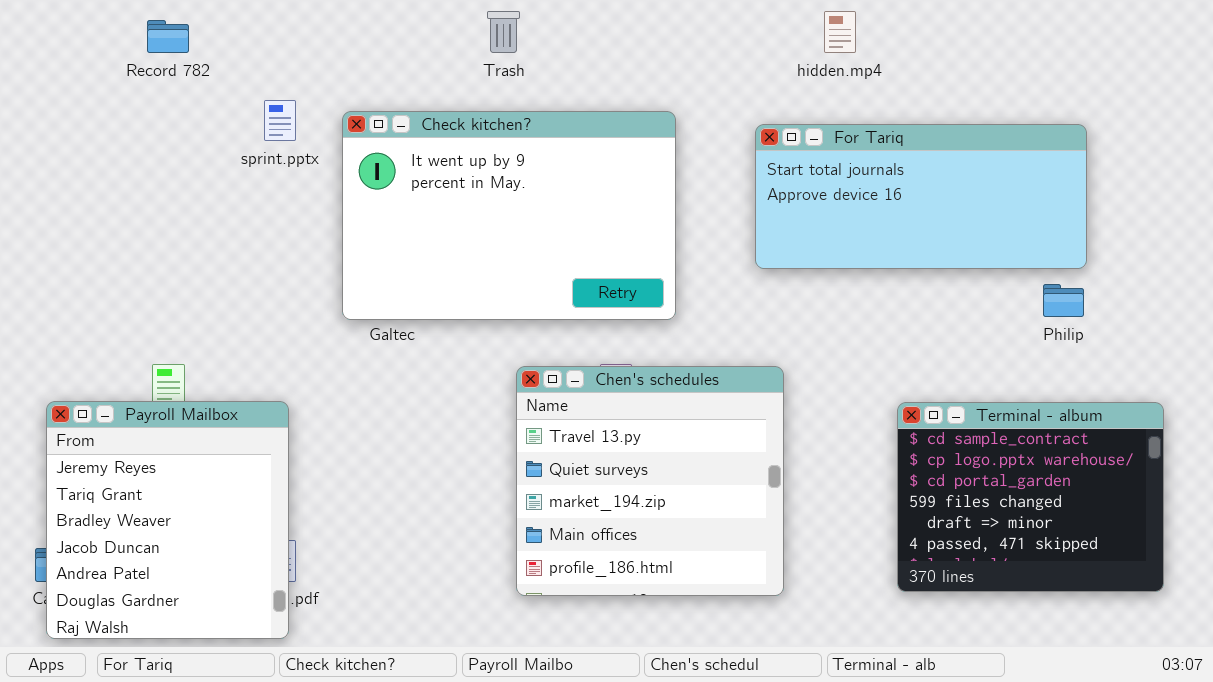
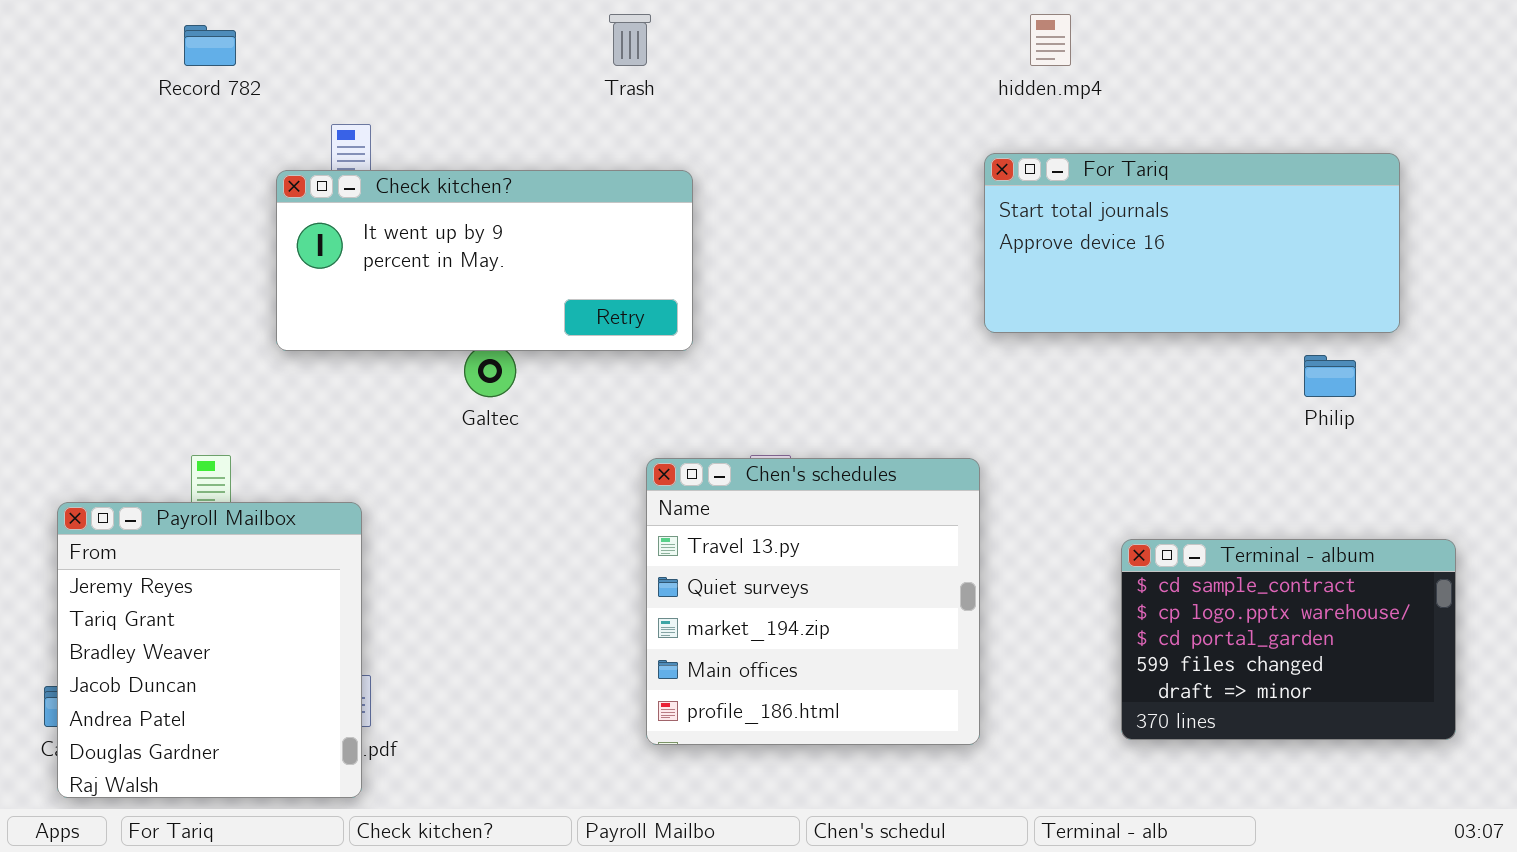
Check kitchen?: [342,111,676,320] -> [276,170,693,351], moved, resized
For Tariq: [755,124,1087,269] -> [984,153,1400,333], moved
Terminal - album: [897,402,1164,592] -> [1121,539,1456,740], resized

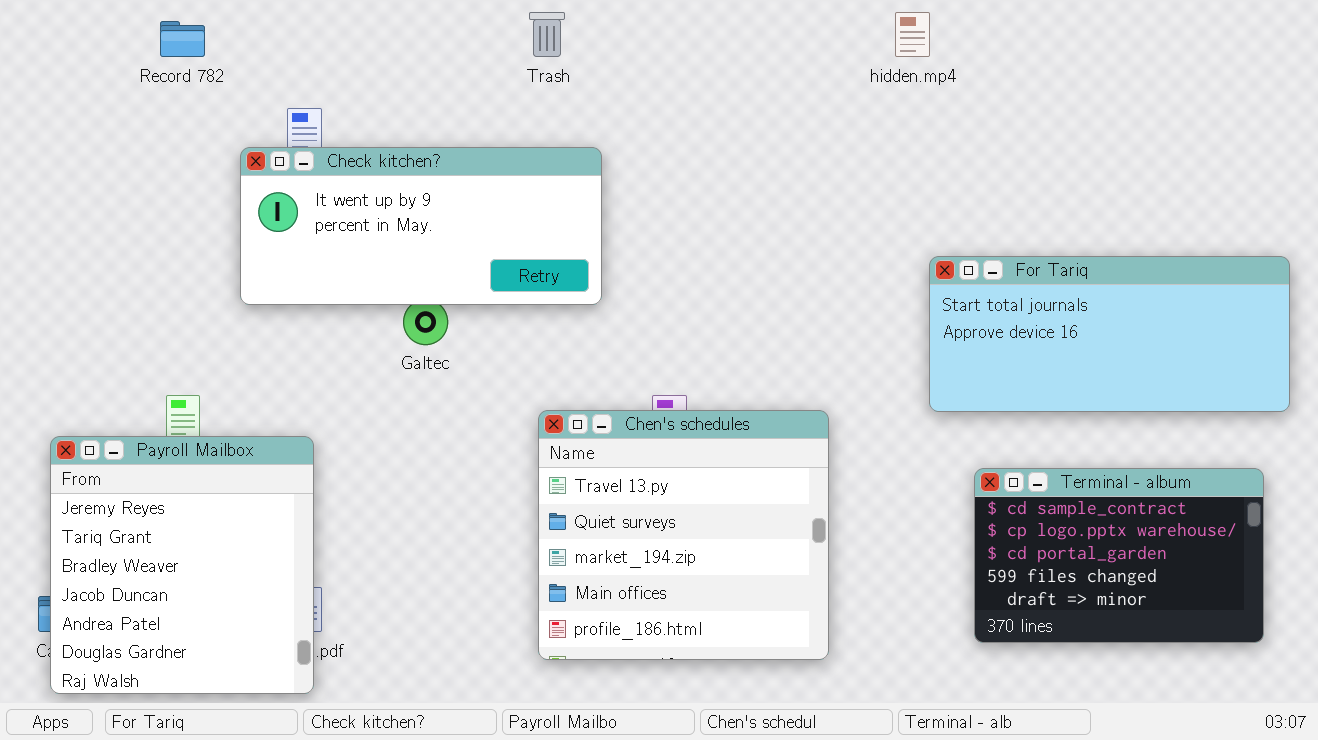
For Tariq: [984,153,1400,333] -> [929,256,1290,412], moved
Chen's schedules: [646,458,980,745] -> [538,410,829,660], moved

